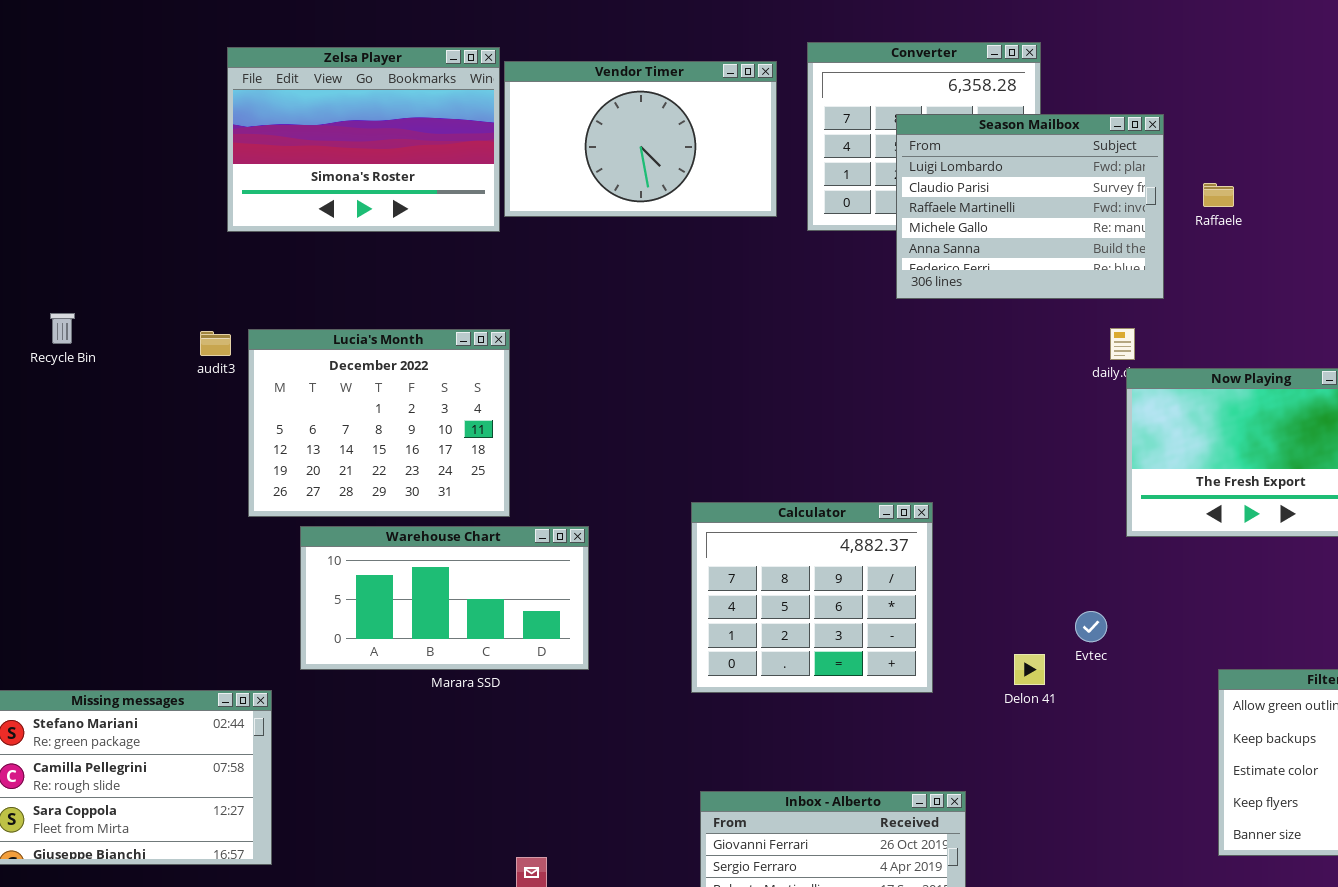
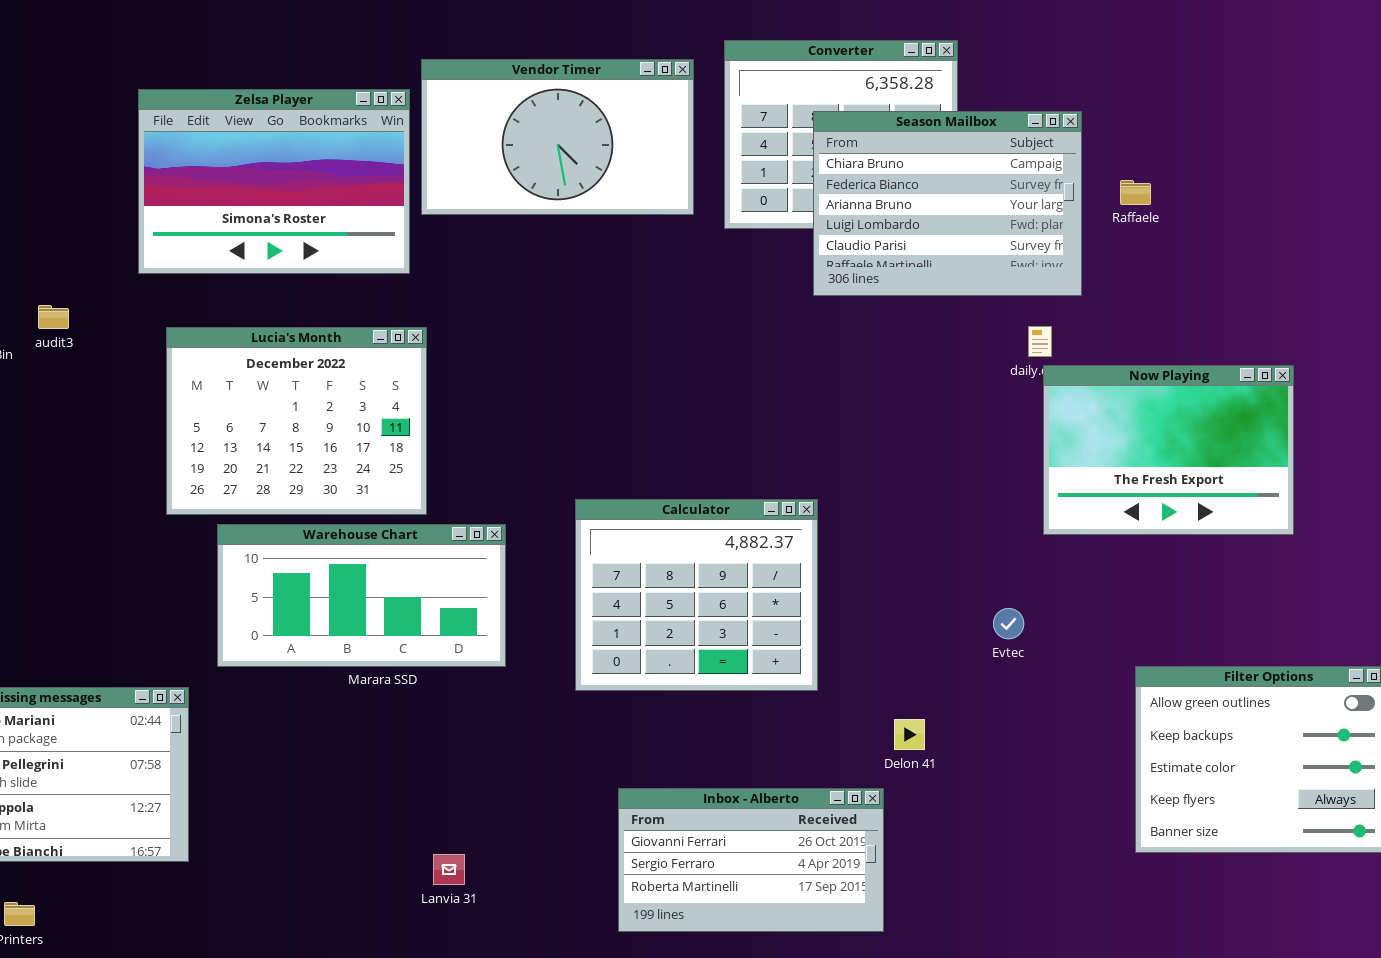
Zelsa Player: [227,47,500,232] -> [138,89,410,274], moved
Season Mailbox: [896,114,1164,299] -> [813,111,1082,296], scrolled up 3 rows
audit3: [200,331,231,356] -> [38,305,69,329], moved
Calculator: [691,502,933,693] -> [575,499,818,691], moved
Delon 41: [1014,654,1045,685] -> [894,719,925,750], moved

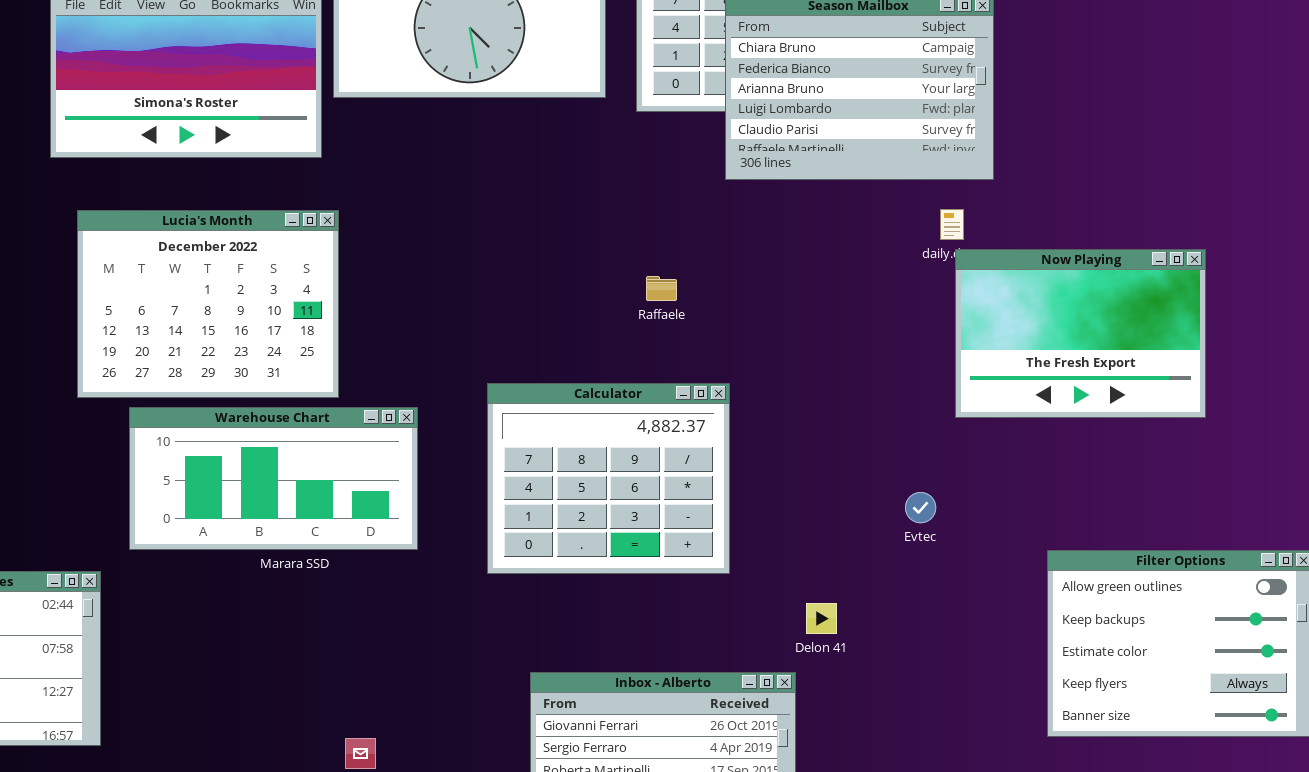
Raffaele: [1120,180,1151,205] -> [646,276,677,301], moved

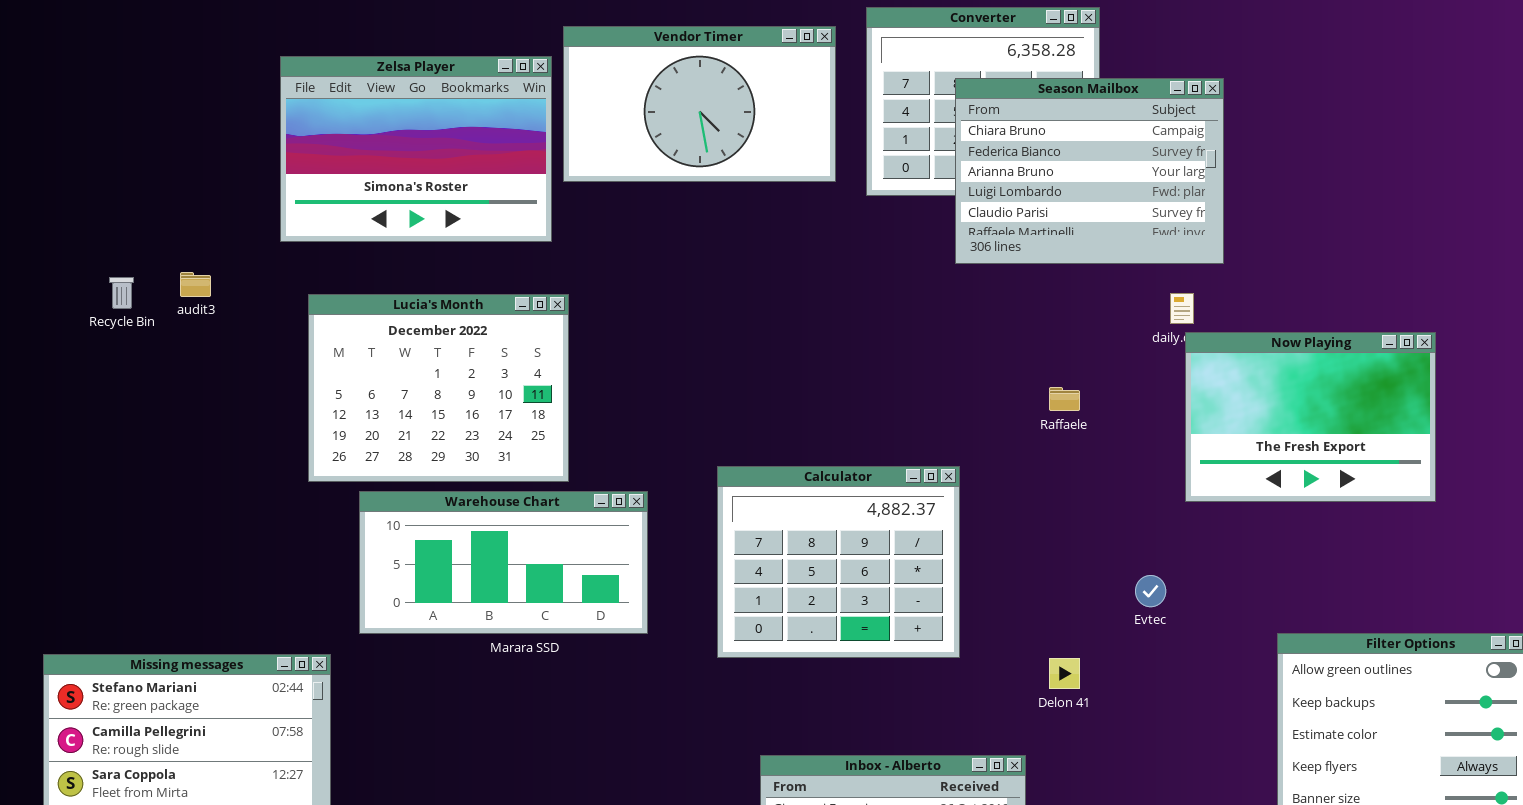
Raffaele: [646,276,677,301] -> [1049,387,1080,411], moved
Delon 41: [806,603,837,634] -> [1049,658,1080,689], moved

